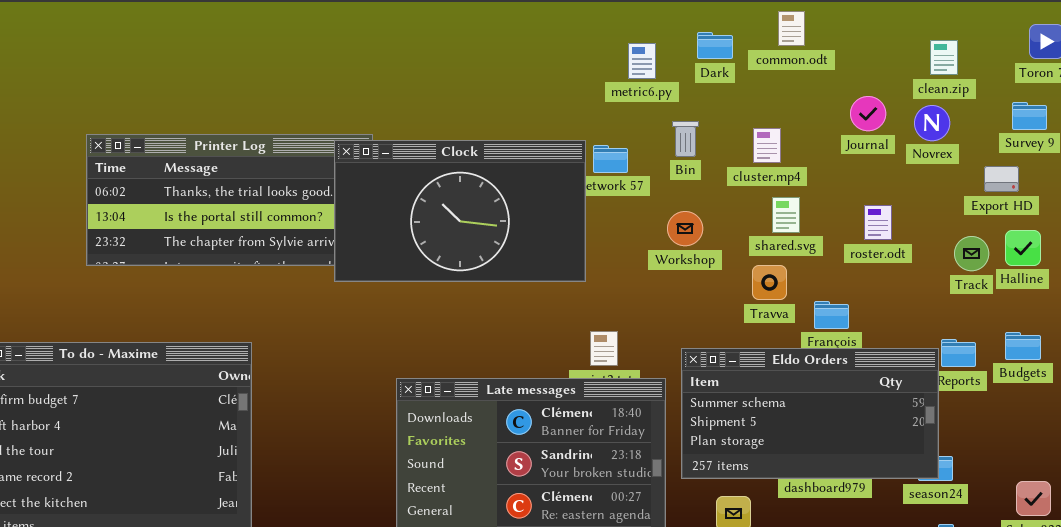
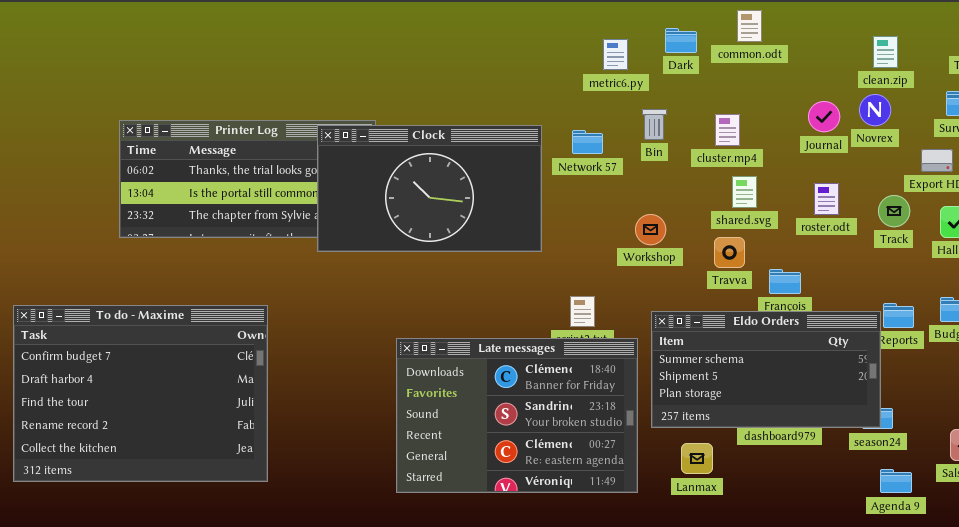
Journal: [850,96,886,131] -> [808,101,840,132], moved
Clock: [334,140,586,282] -> [317,125,542,252], moved
Workshop: [667,211,703,246] -> [635,214,666,245], moved
Track: [954,236,989,271] -> [878,195,910,227], moved

